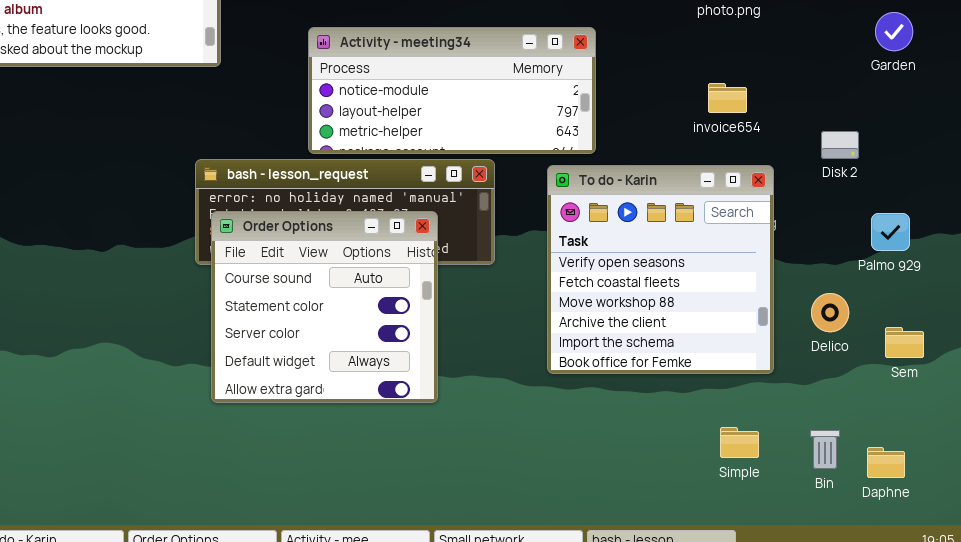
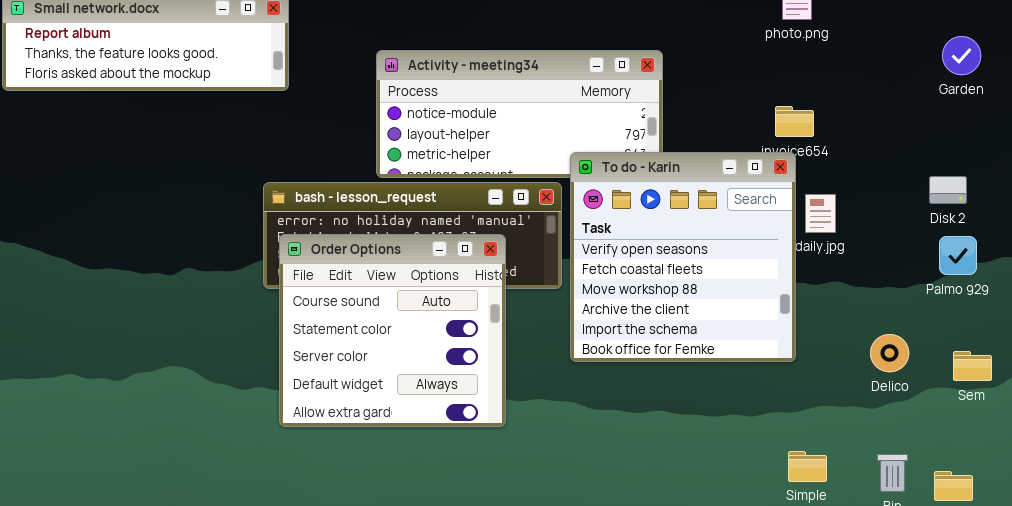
Disk 2: [821,131,859,159] -> [929,176,967,204], moved
To do - Karin: [547,165,774,374] -> [570,152,796,362], moved
Delico: [811,293,849,332] -> [870,334,909,372], moved

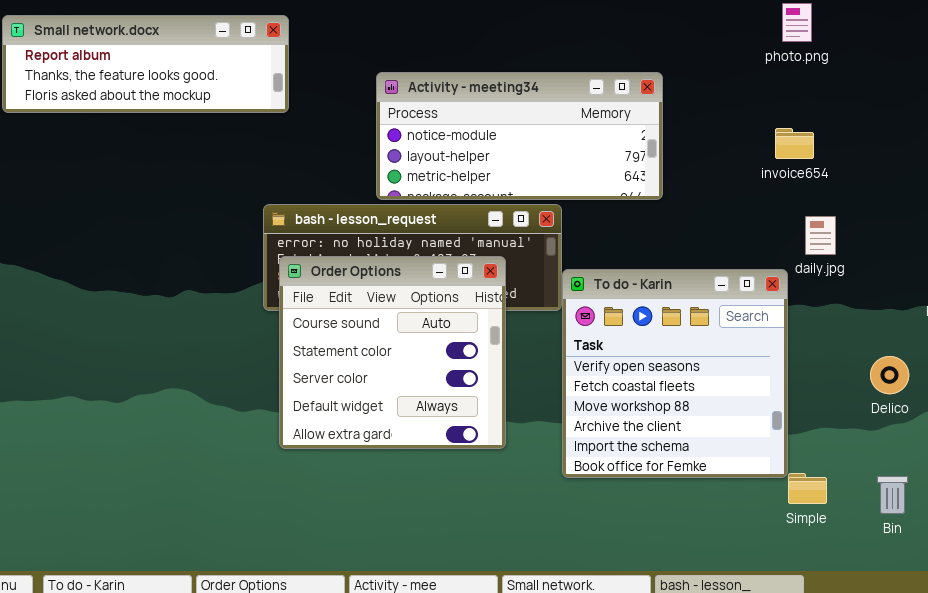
To do - Karin: [570,152,796,362] -> [562,269,788,478], moved

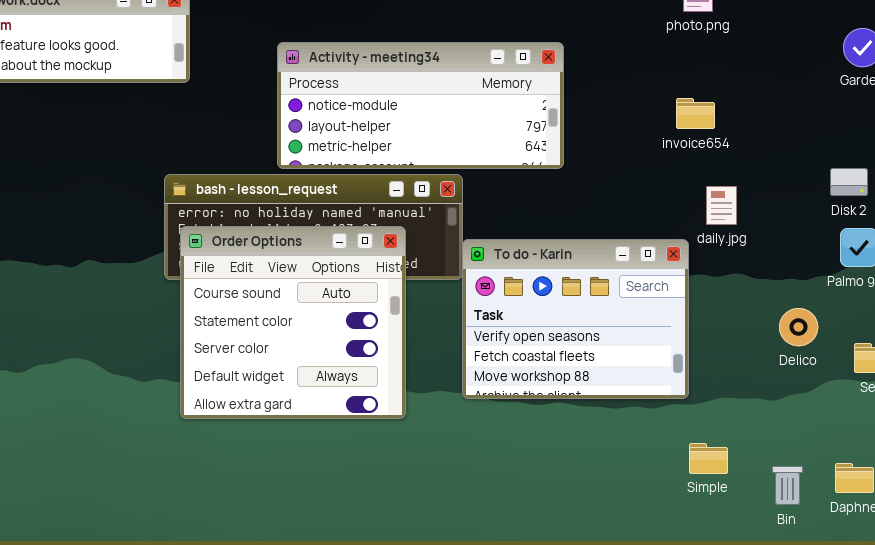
To do - Karin: [562,269,788,478] -> [462,239,689,399], resized
Delico: [870,356,909,394] -> [779,308,818,346], moved
Bin: [877,476,908,514] -> [772,466,803,505], moved

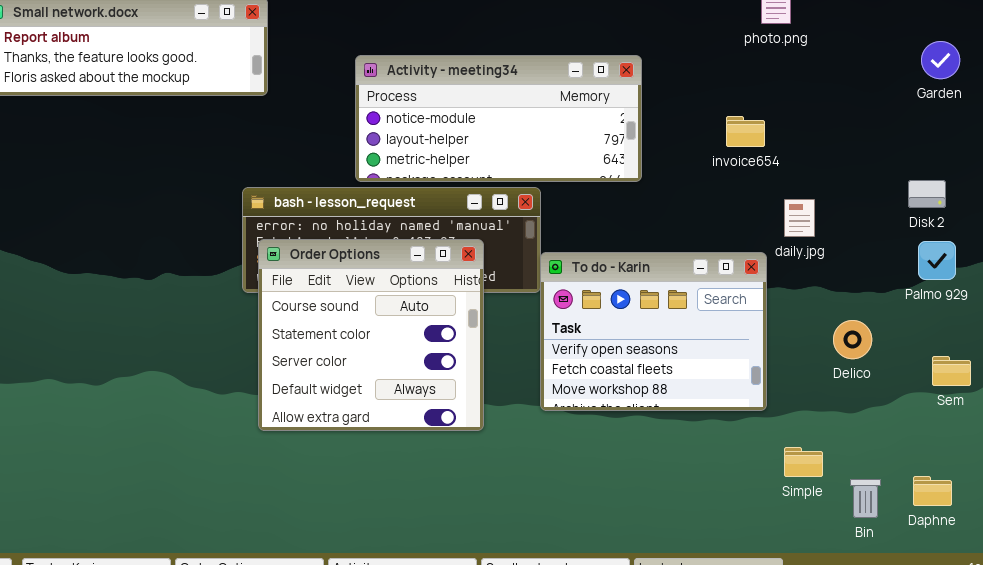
invoice654: [676,98,715,129] -> [726,116,765,147], moved
Delico: [779,308,818,346] -> [833,320,872,359], moved
Simple: [689,443,728,474] -> [784,447,823,477], moved

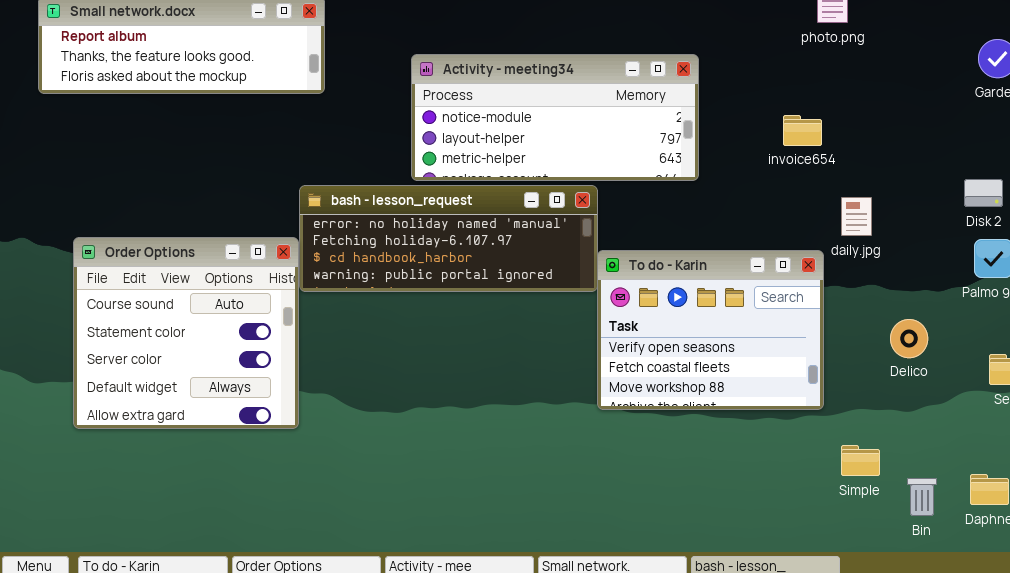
Order Options: [258,239,484,431] -> [73,237,299,429], moved

